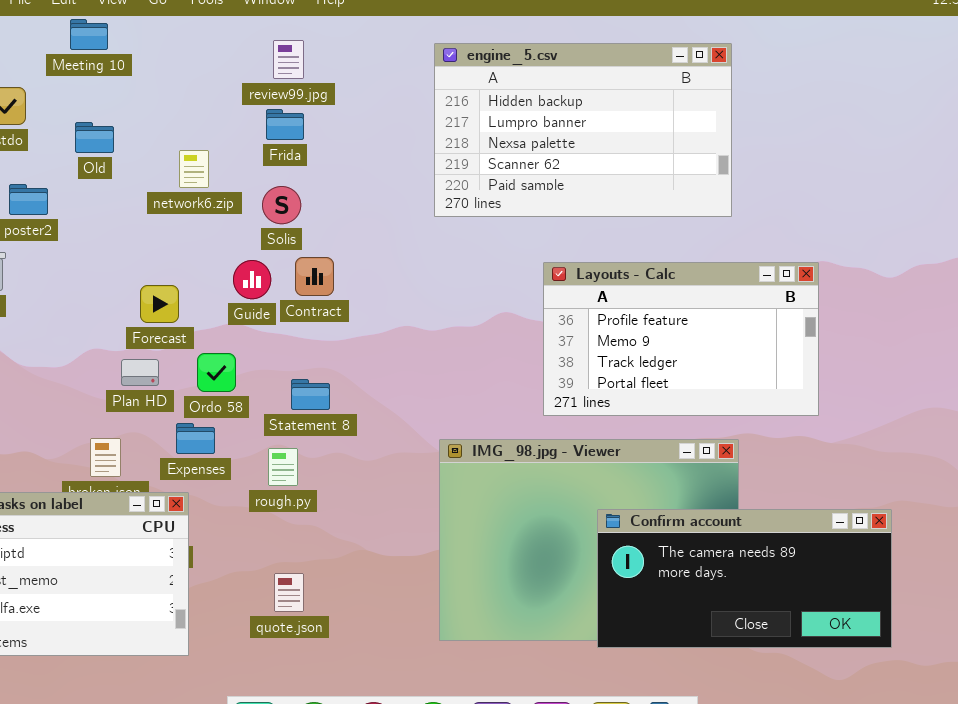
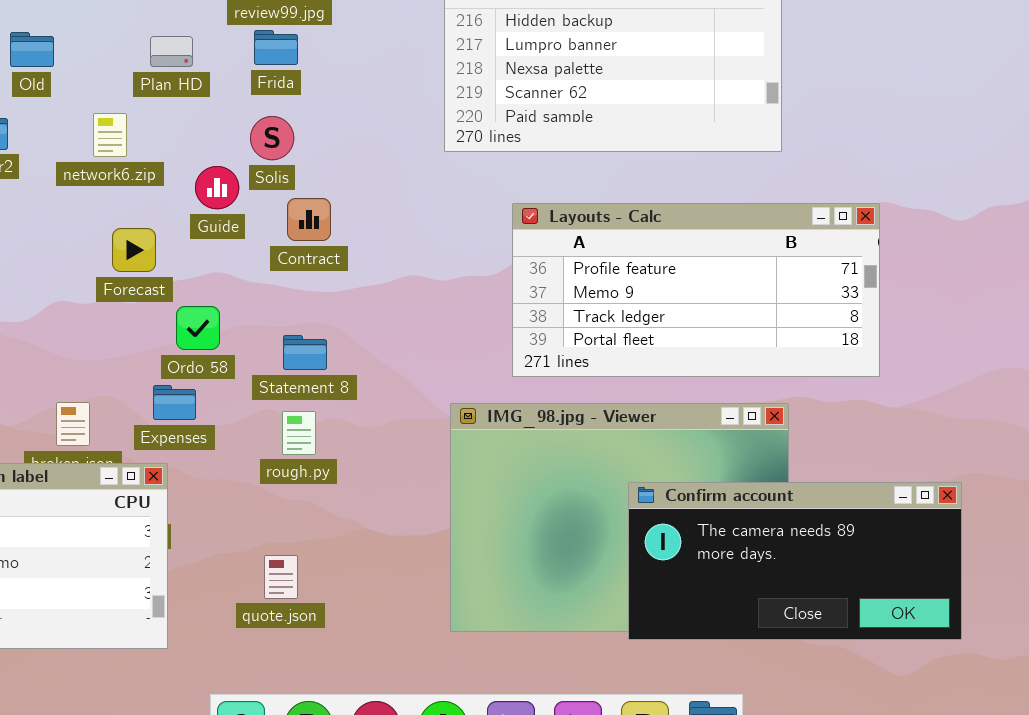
Old: [75,122,114,153] -> [10,32,54,67], moved
network6.zip: [179,150,209,188] -> [93,113,127,157], moved
Guide: [233,260,271,299] -> [195,166,239,209], moved
Layouts - Calc: [543,262,819,416] -> [512,203,880,377], resized
Plan HD: [121,359,159,386] -> [150,36,193,67], moved
rough.py: [268,448,298,486] -> [282,411,316,455], moved

